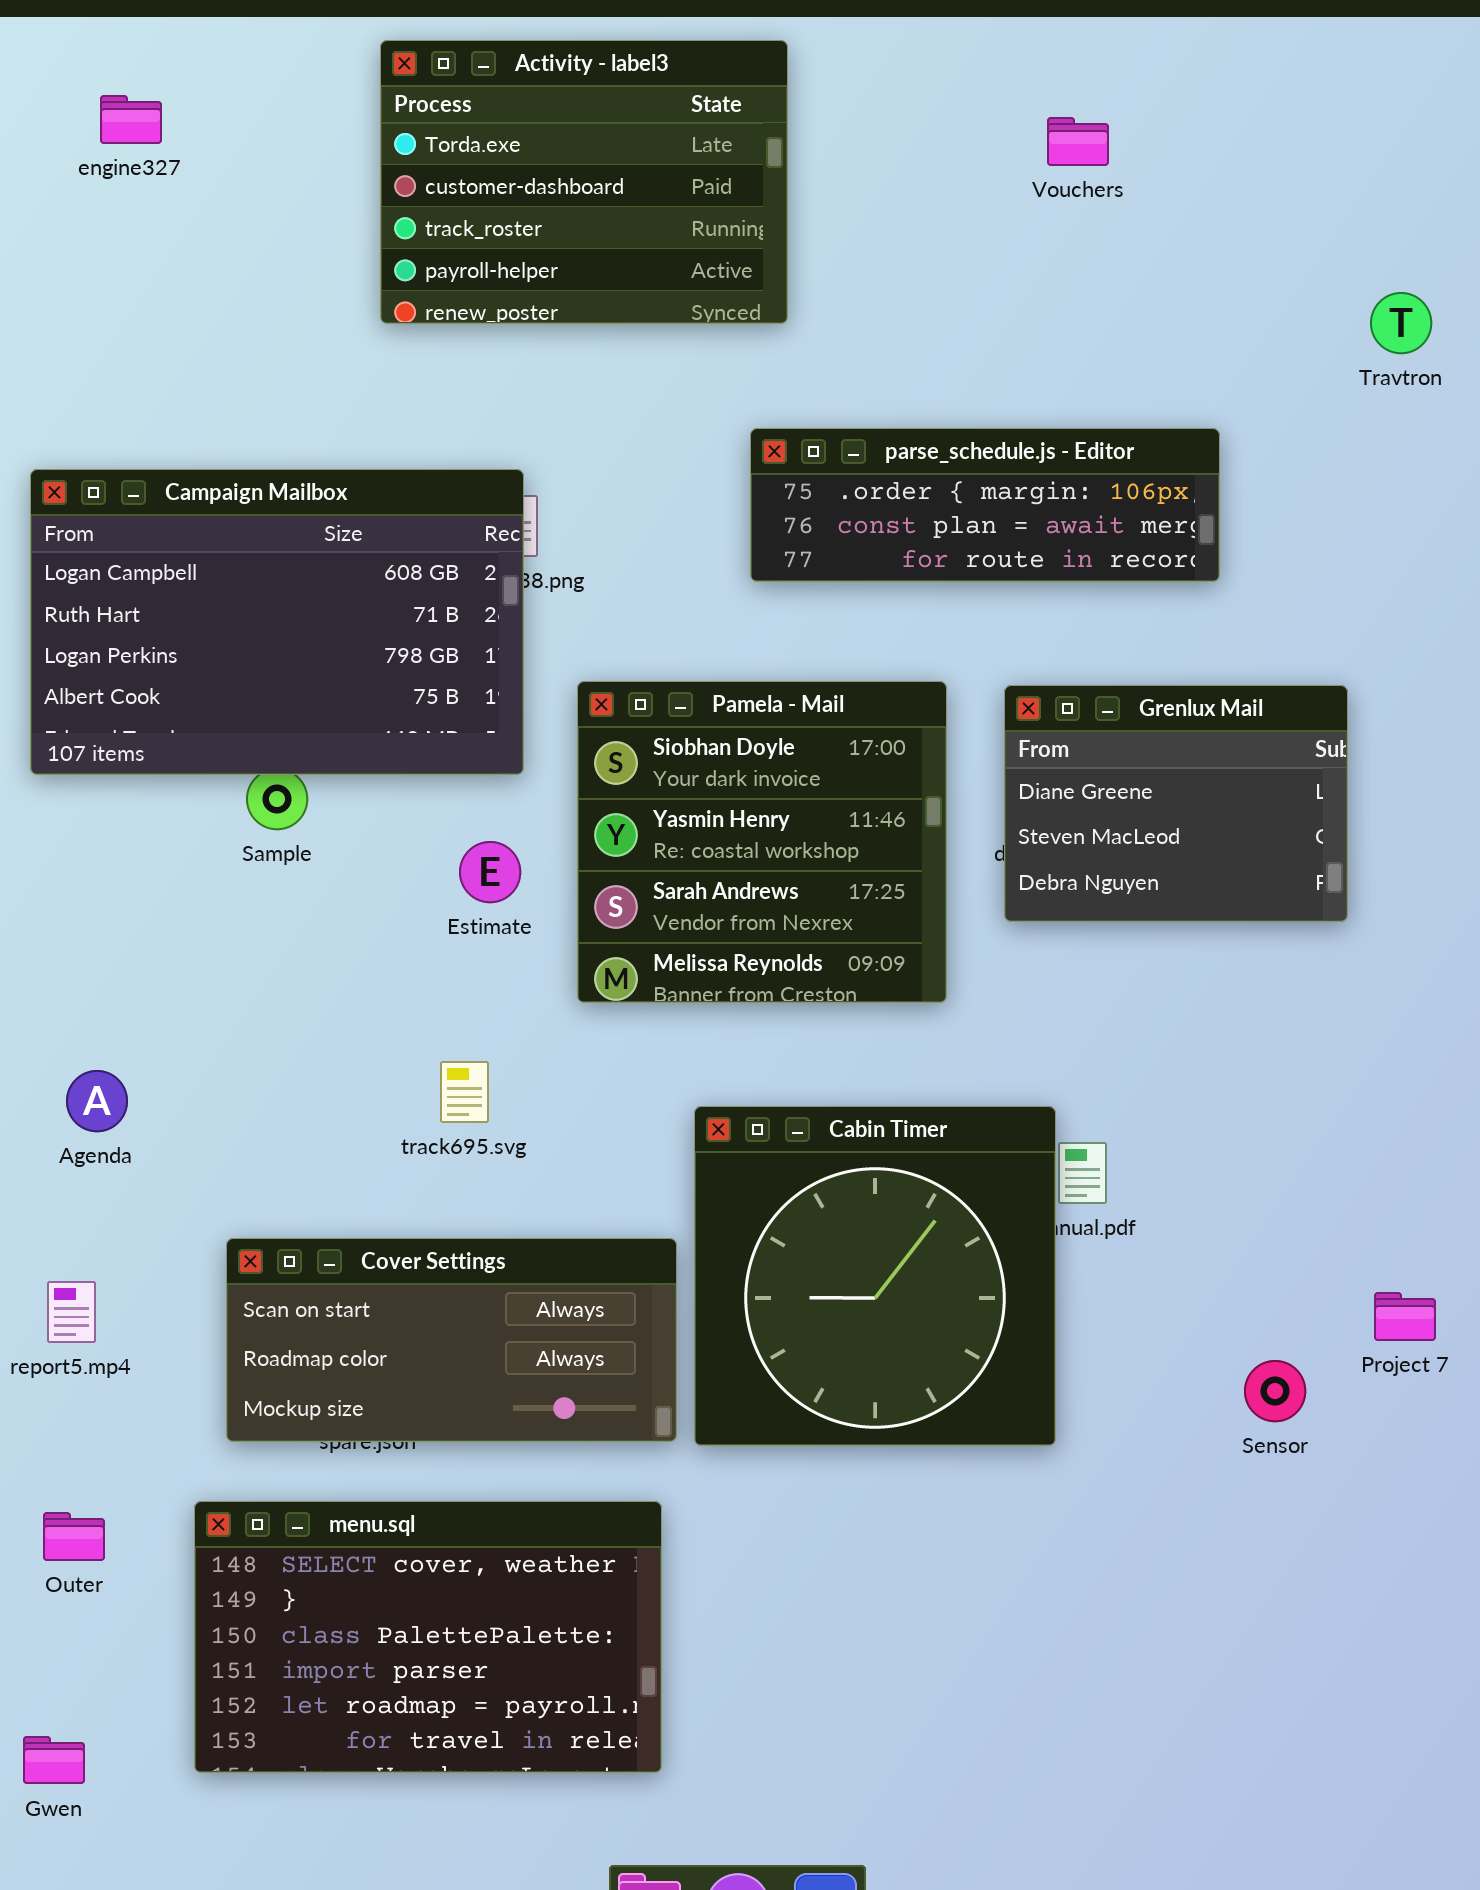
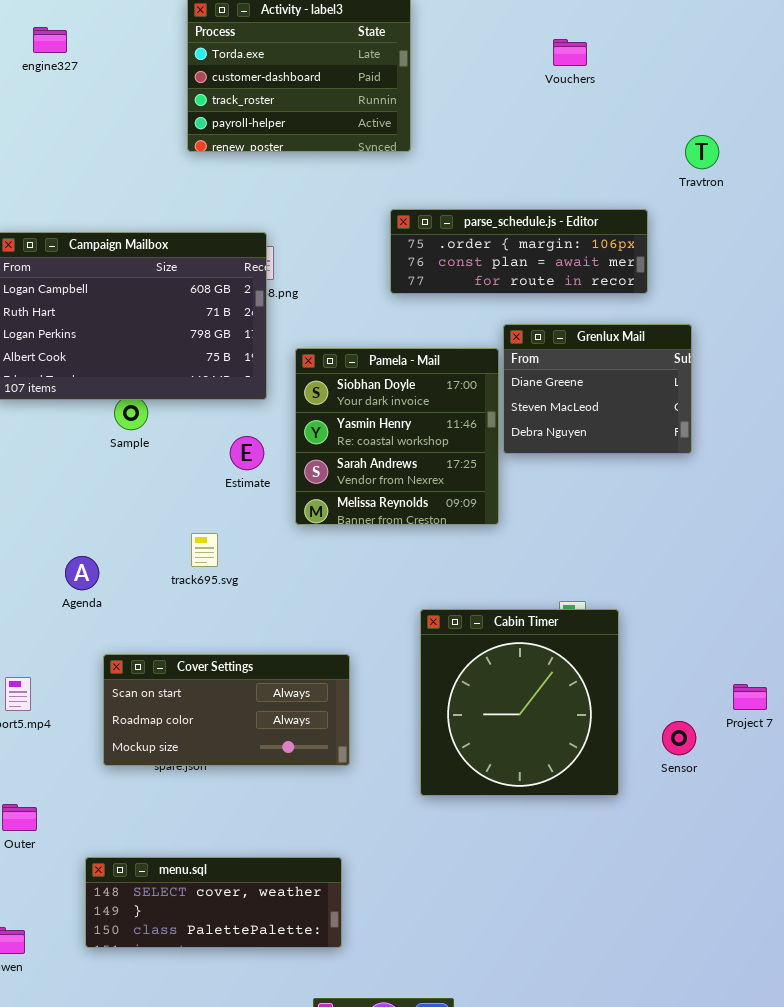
Travtron: [1370,292,1432,354] -> [685,135,719,169], moved
Grenlux Mail: [1004,685,1348,922] -> [503,324,692,454], moved
track695.svg: [440,1061,489,1123] -> [191,533,218,567], moved
Agenda: [66,1070,128,1132] -> [65,556,99,590], moved
Cabin Timer: [694,1106,1056,1446] -> [420,609,619,796], moved
menu.sql: [194,1501,662,1773] -> [85,857,342,948], resized

